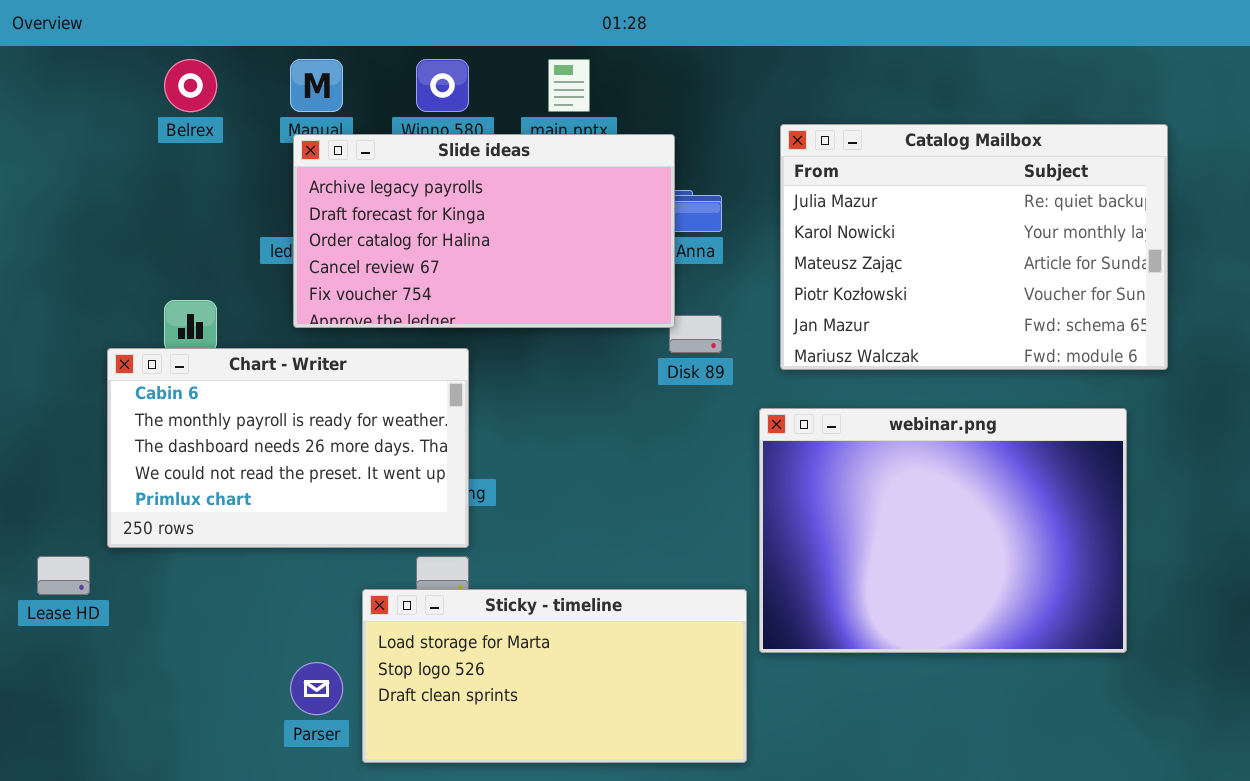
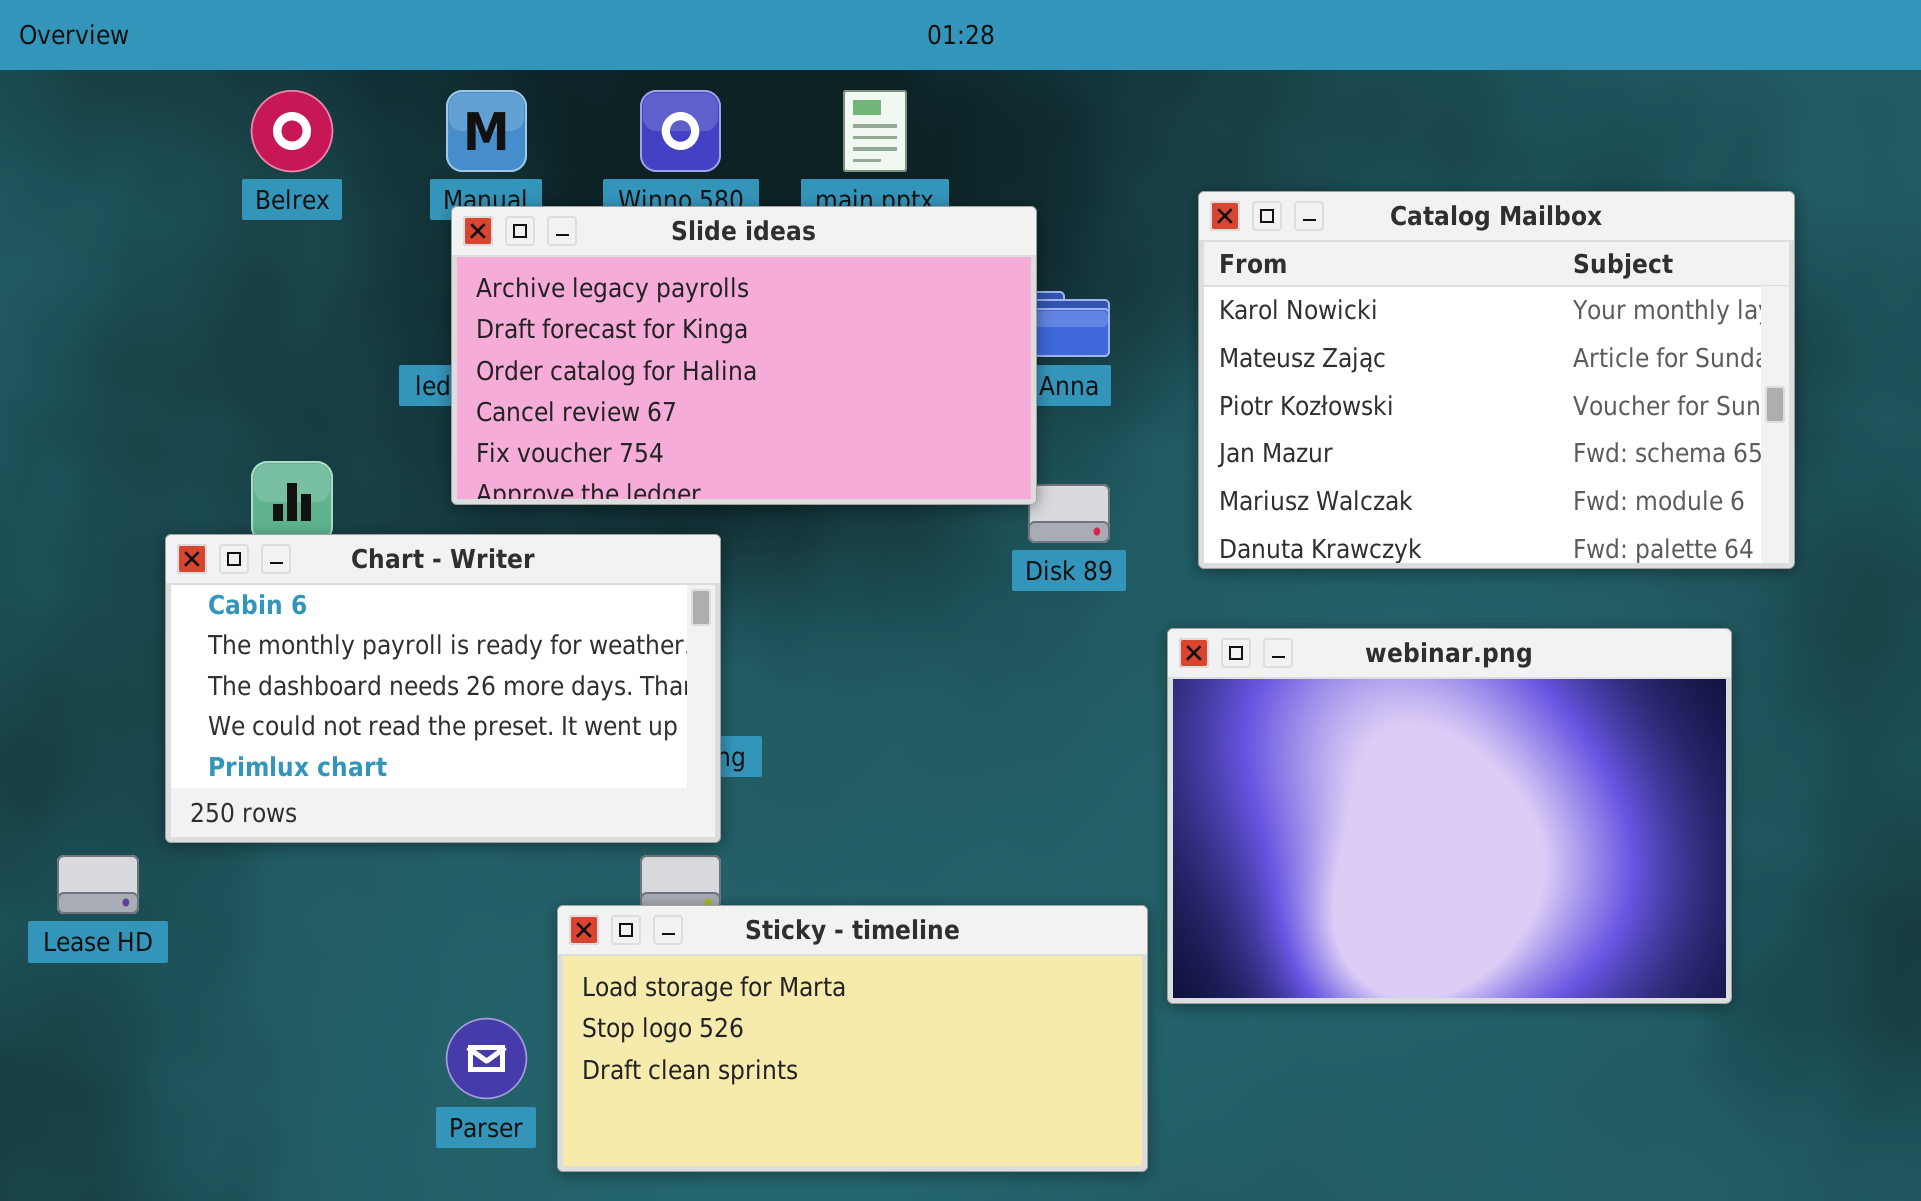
Catalog Mailbox: [780,124,1168,370] -> [1198,191,1795,569], scrolled down 1 row

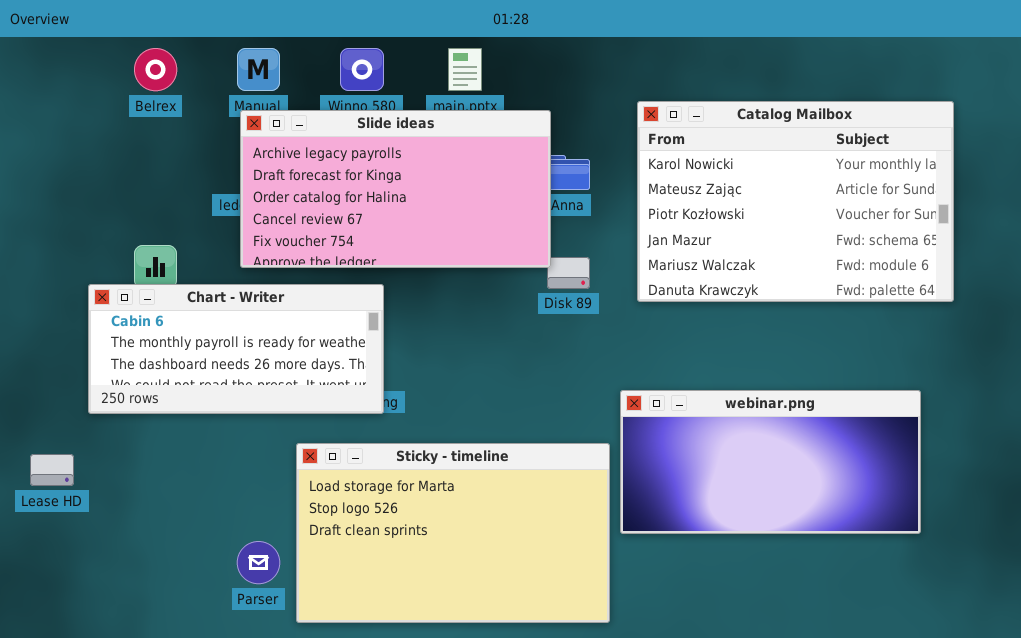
Chart - Writer: [165,534,721,843] -> [88,284,384,414], resized
webinar.png: [1167,628,1732,1004] -> [620,390,921,534], resized
Sticky - timeline: [557,905,1148,1172] -> [296,443,610,623], resized

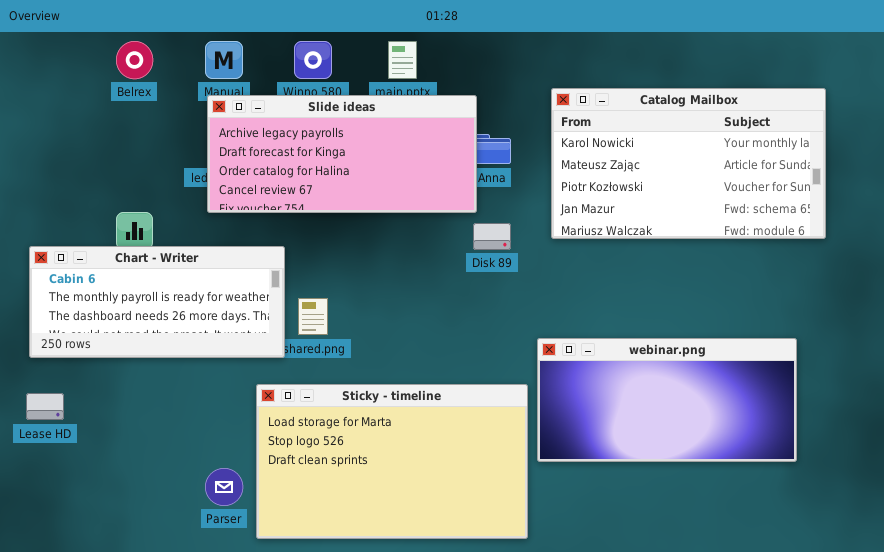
Catalog Mailbox: [637,101,954,302] -> [551,88,826,239], resized
Slide ideas: [240,110,551,268] -> [207,95,477,213], resized
Chart - Writer: [88,284,384,414] -> [29,246,285,358], moved

